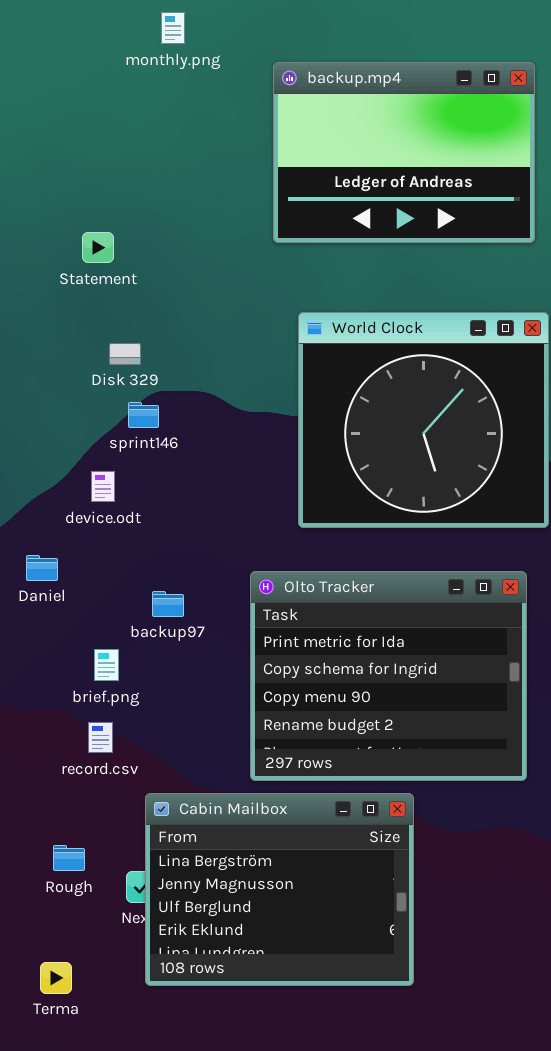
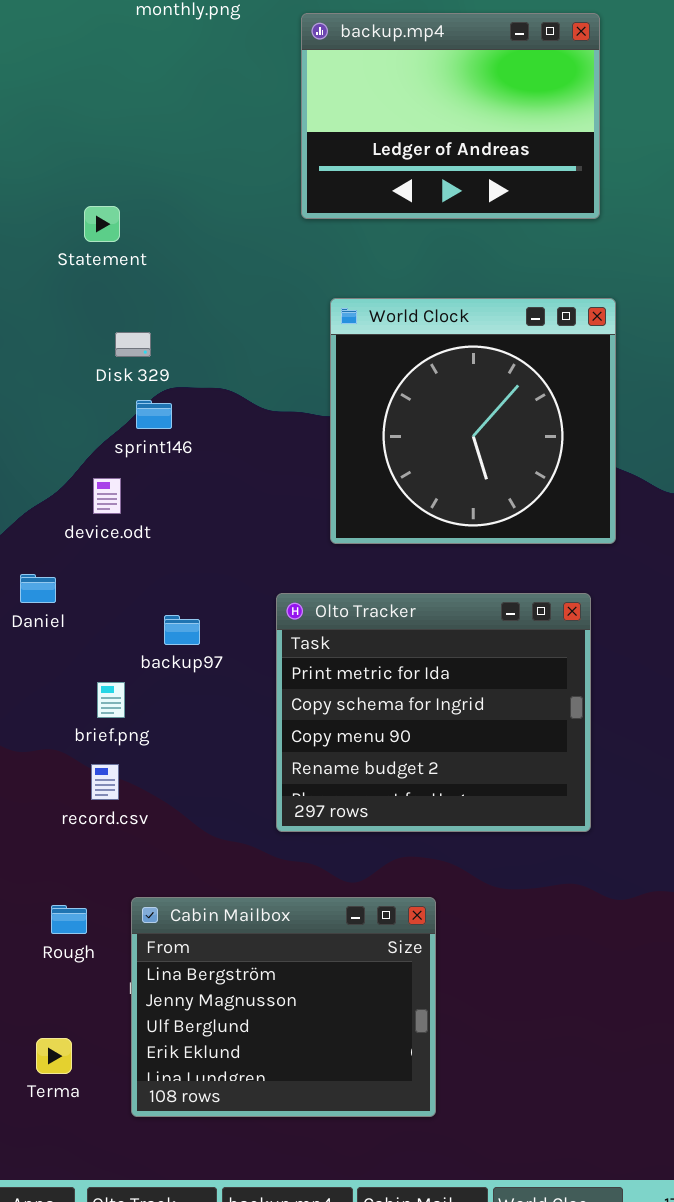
Cabin Mailbox: [145,793,414,986] -> [131,897,436,1117], moved

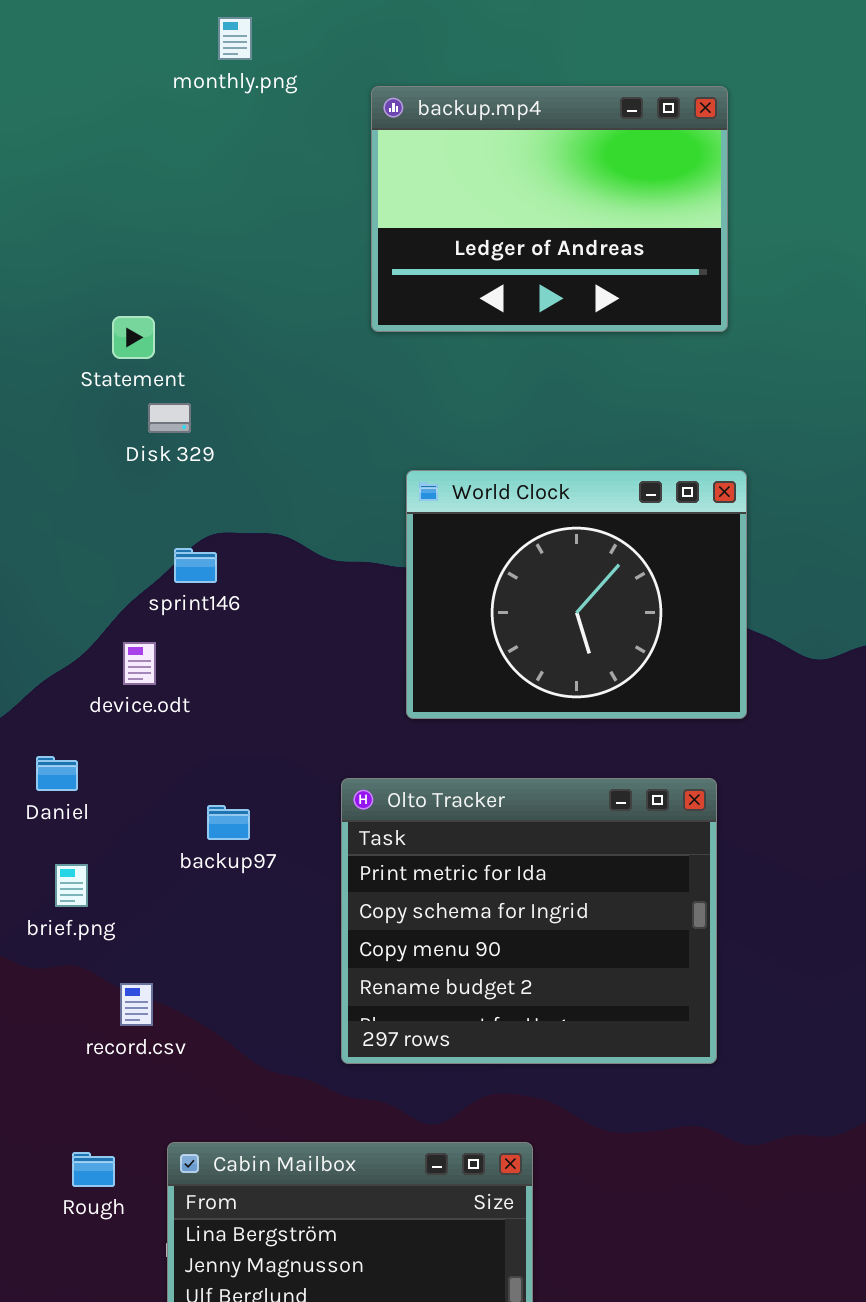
World Clock: [330,298,616,544] -> [406,470,747,719], resized
Disk 329: [115,332,151,357] -> [148,403,191,433], moved
brief.png: [97,682,125,718] -> [55,864,88,907], moved

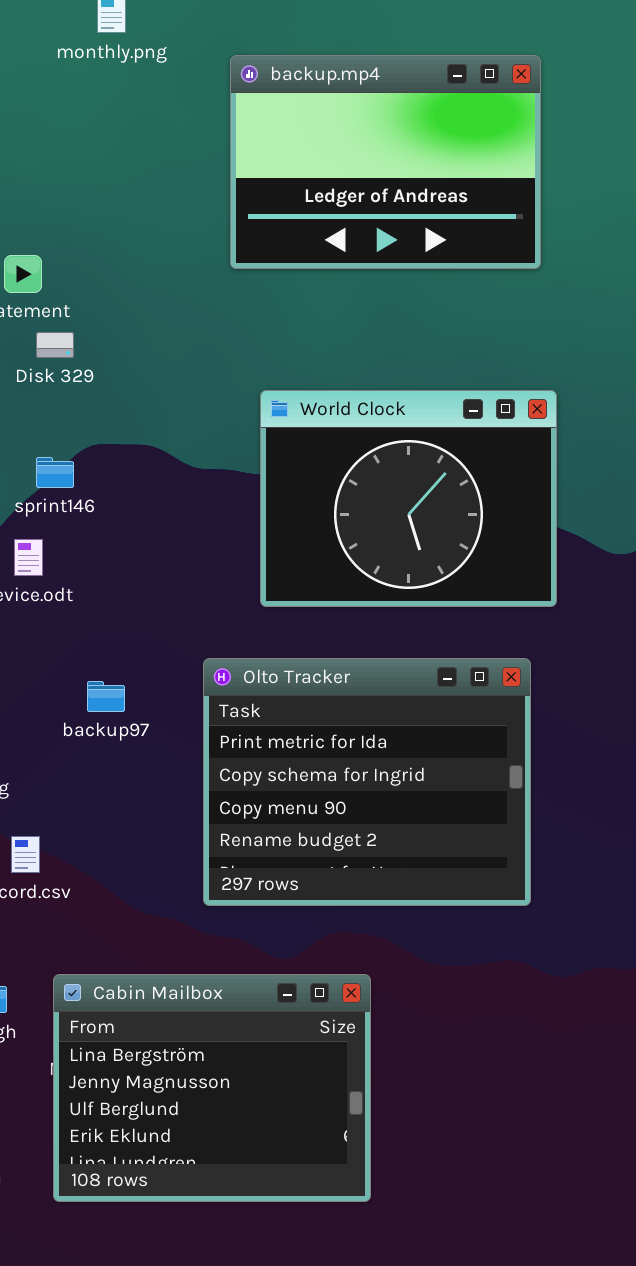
sprint146: [174,548,217,583] -> [36,457,74,488], moved

